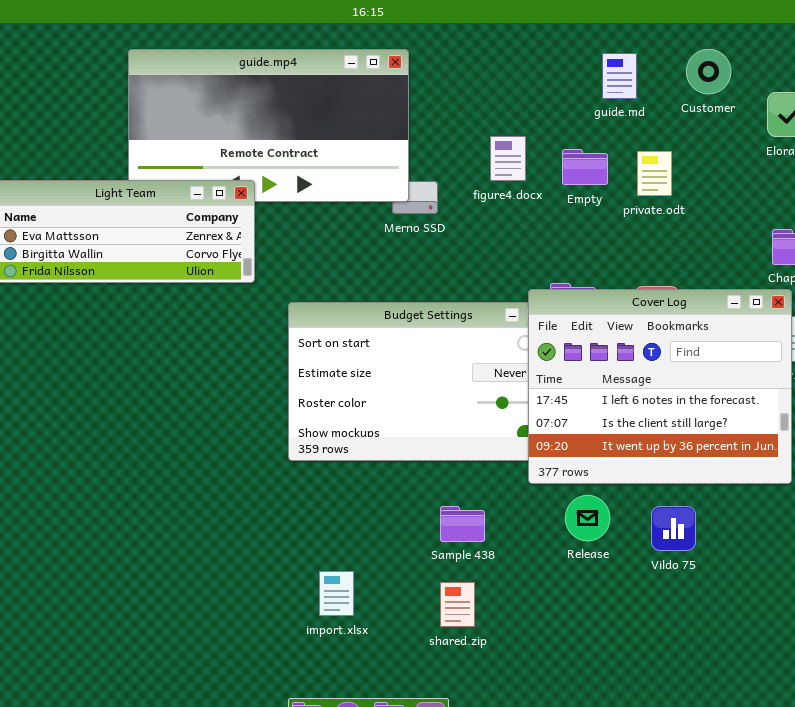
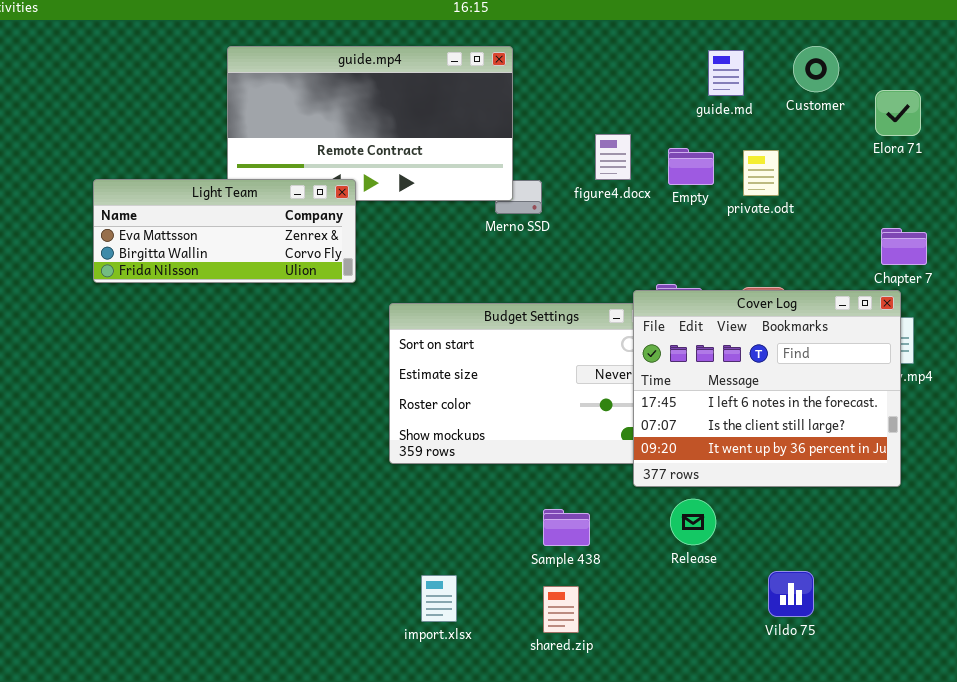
Vildo 75: [651,506,696,551] -> [768,571,814,617], moved

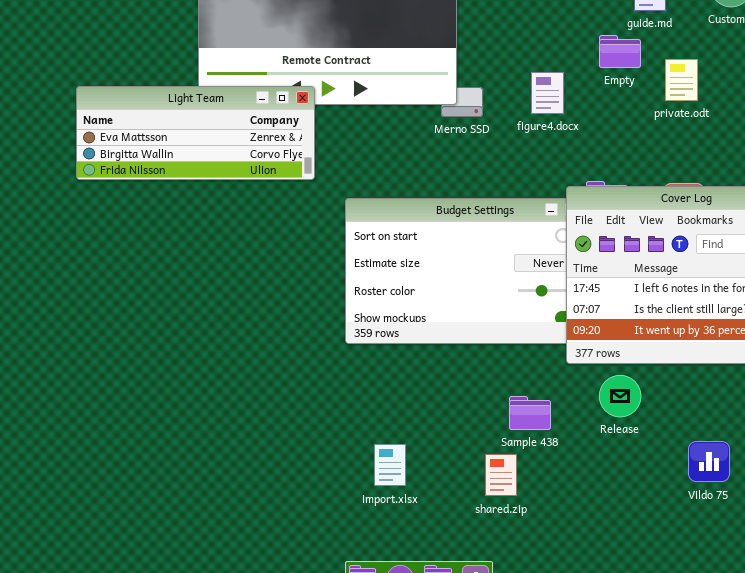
figure4.docx: [595,134,631,180] -> [531,72,564,114], moved
Empty: [668,148,714,185] -> [599,35,641,68], moved
Sample 438: [543,509,590,546] -> [509,396,551,430], moved

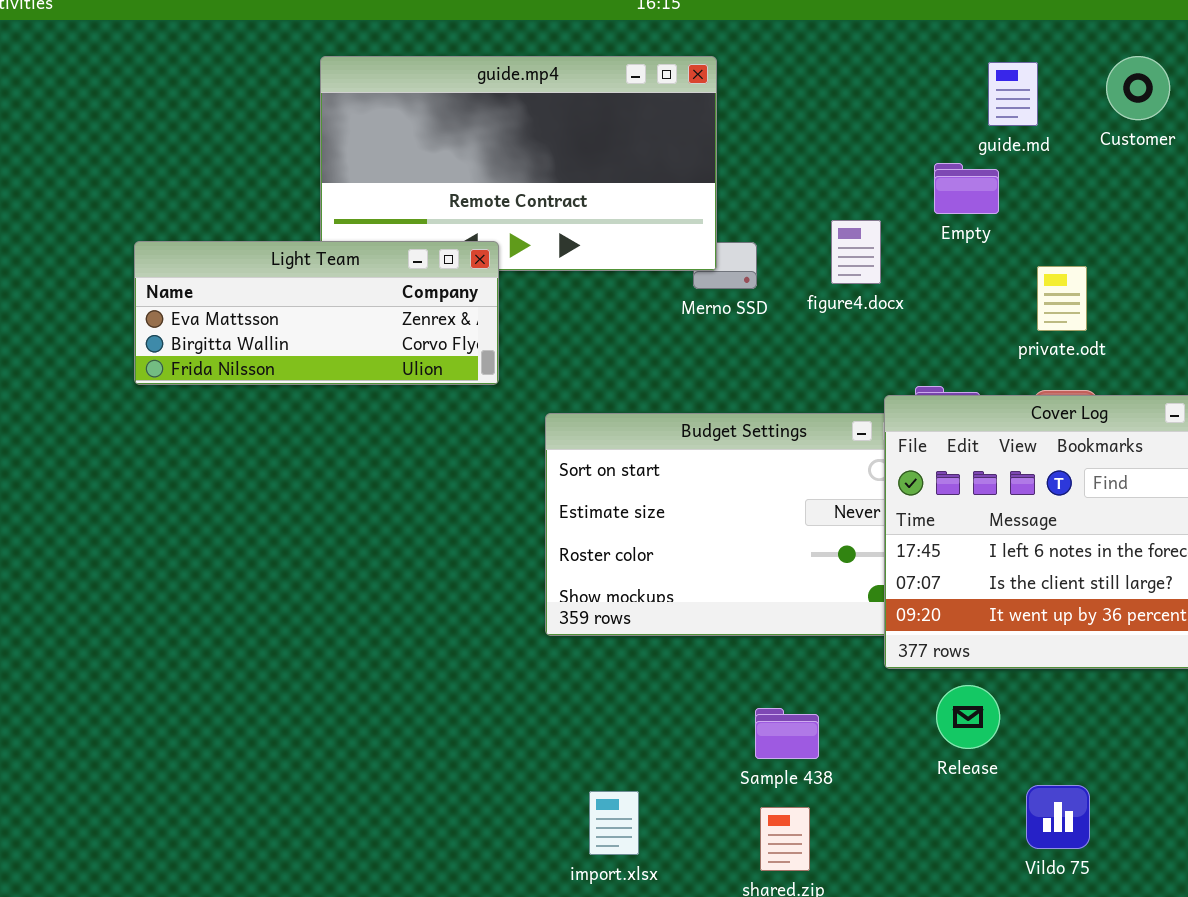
private.odt: [665,59,698,101] -> [1037,266,1087,331], moved
Sample 438: [509,396,551,430] -> [755,708,819,759], moved
Vildo 75: [688,441,730,482] -> [1026,785,1090,849], moved

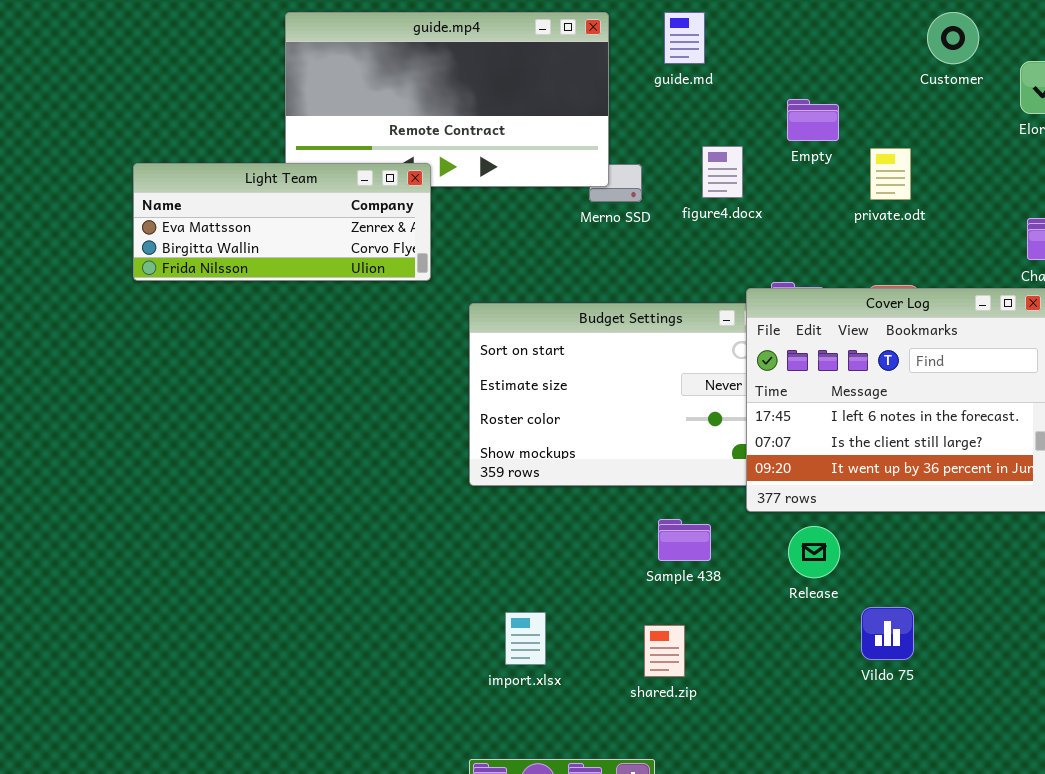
guide.md: [988,62,1038,126] -> [664,12,705,64], moved
private.odt: [1037,266,1087,331] -> [870,148,911,200], moved
Sample 438: [755,708,819,759] -> [658,519,711,561], moved

